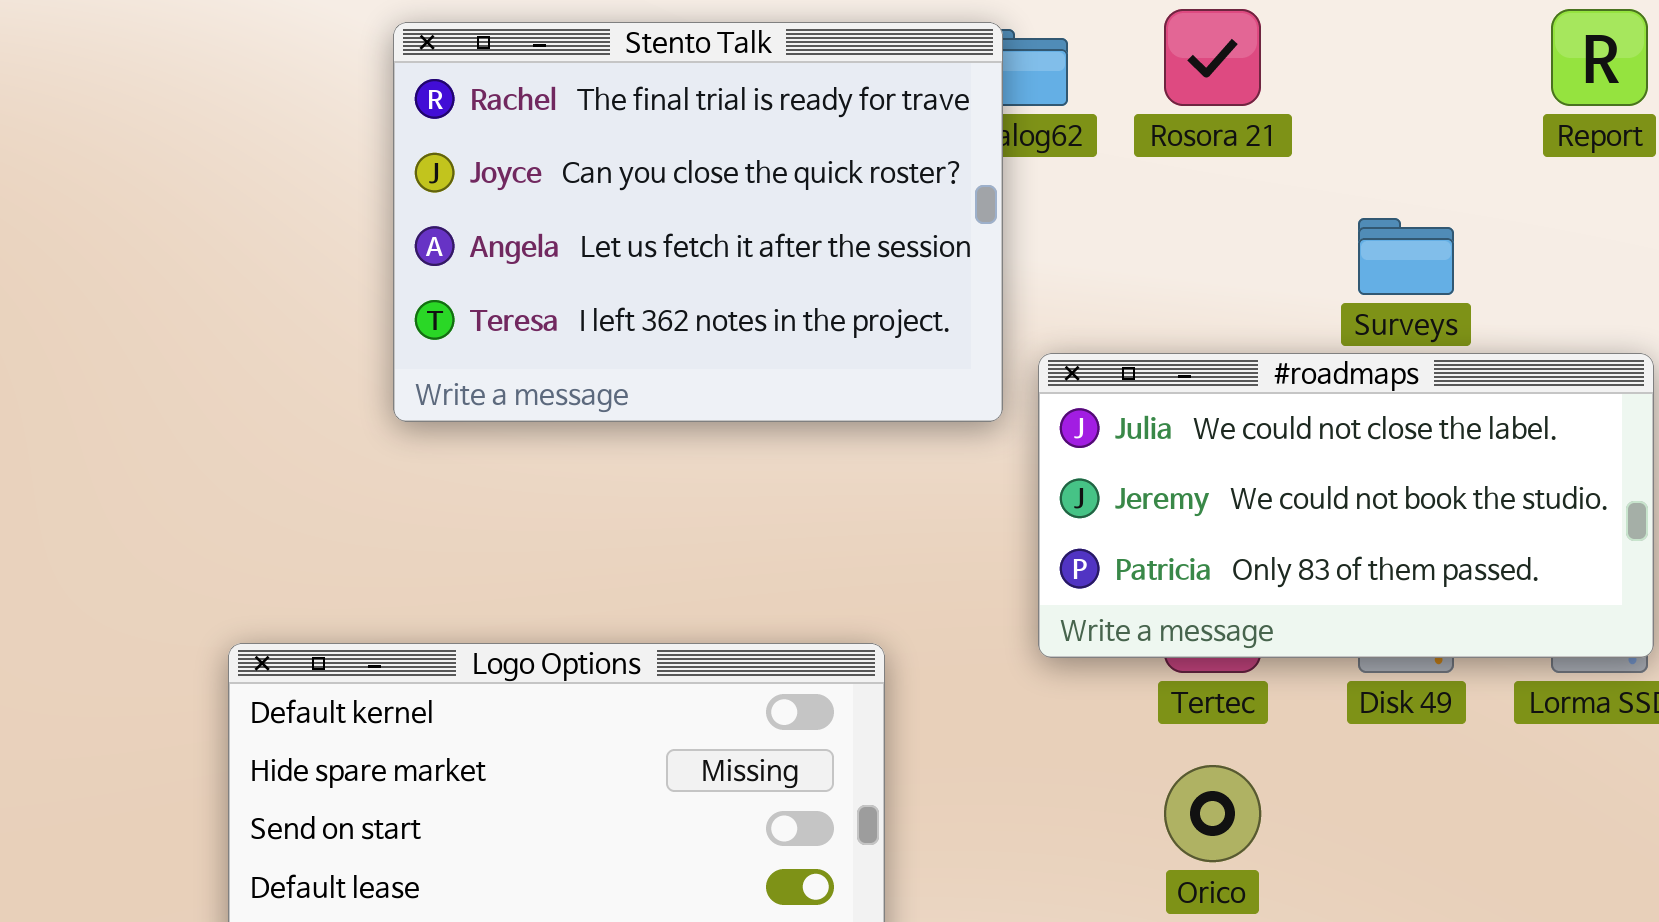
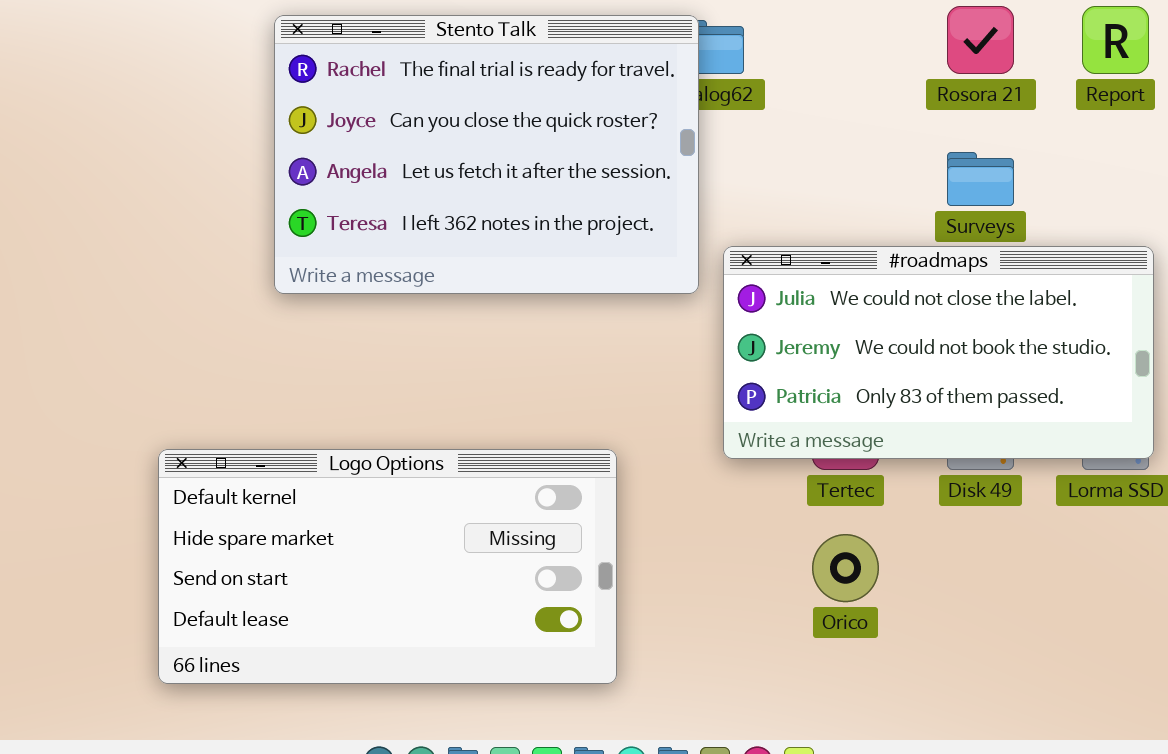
Rosora 21: [1164,9,1261,106] -> [947,6,1014,74], moved

